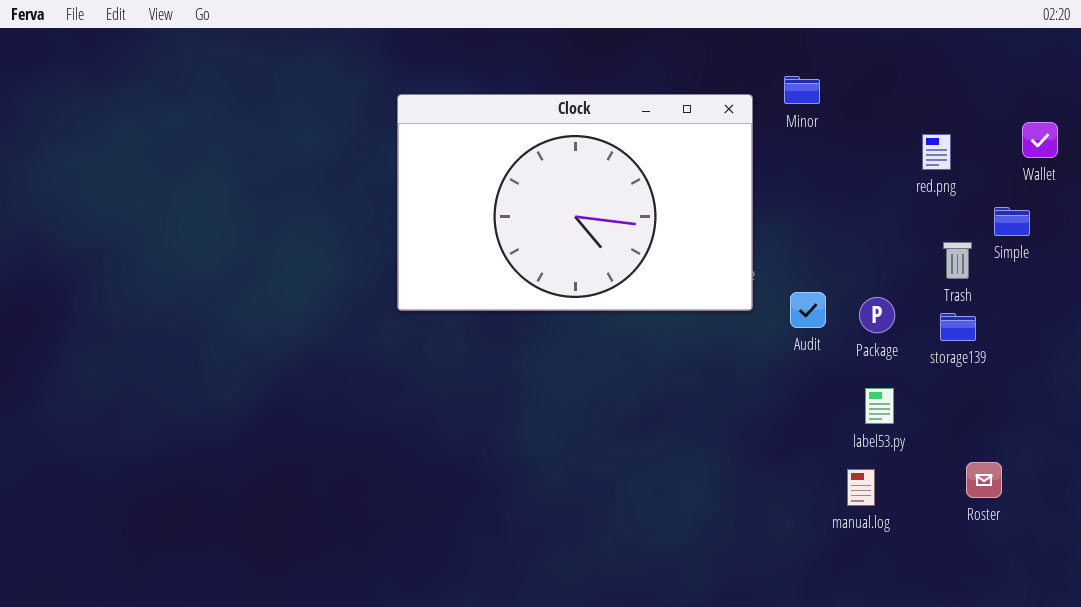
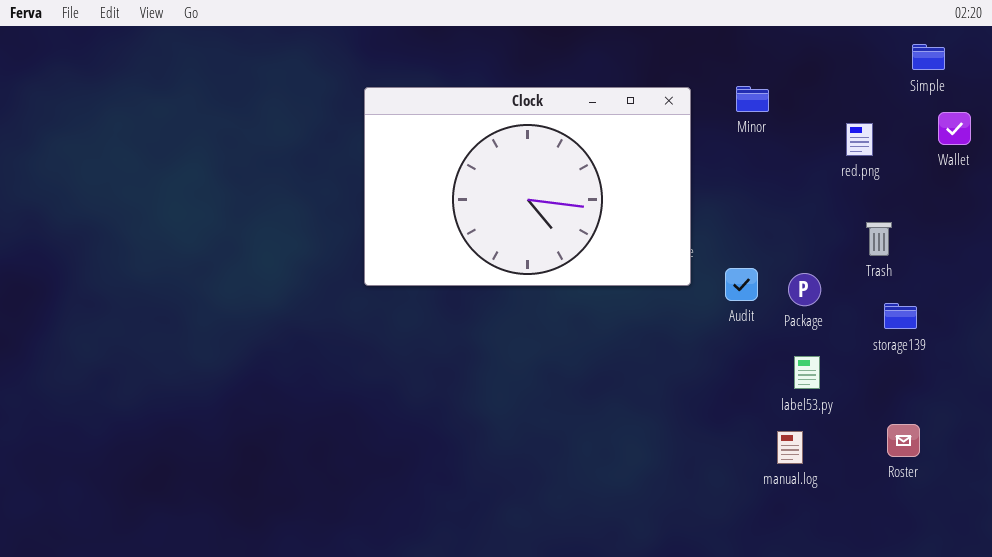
Minor: [784,76,820,104] -> [736,86,769,112], moved
Simple: [994,207,1030,236] -> [912,44,945,70], moved
storage139: [940,313,976,341] -> [884,303,917,329], moved

